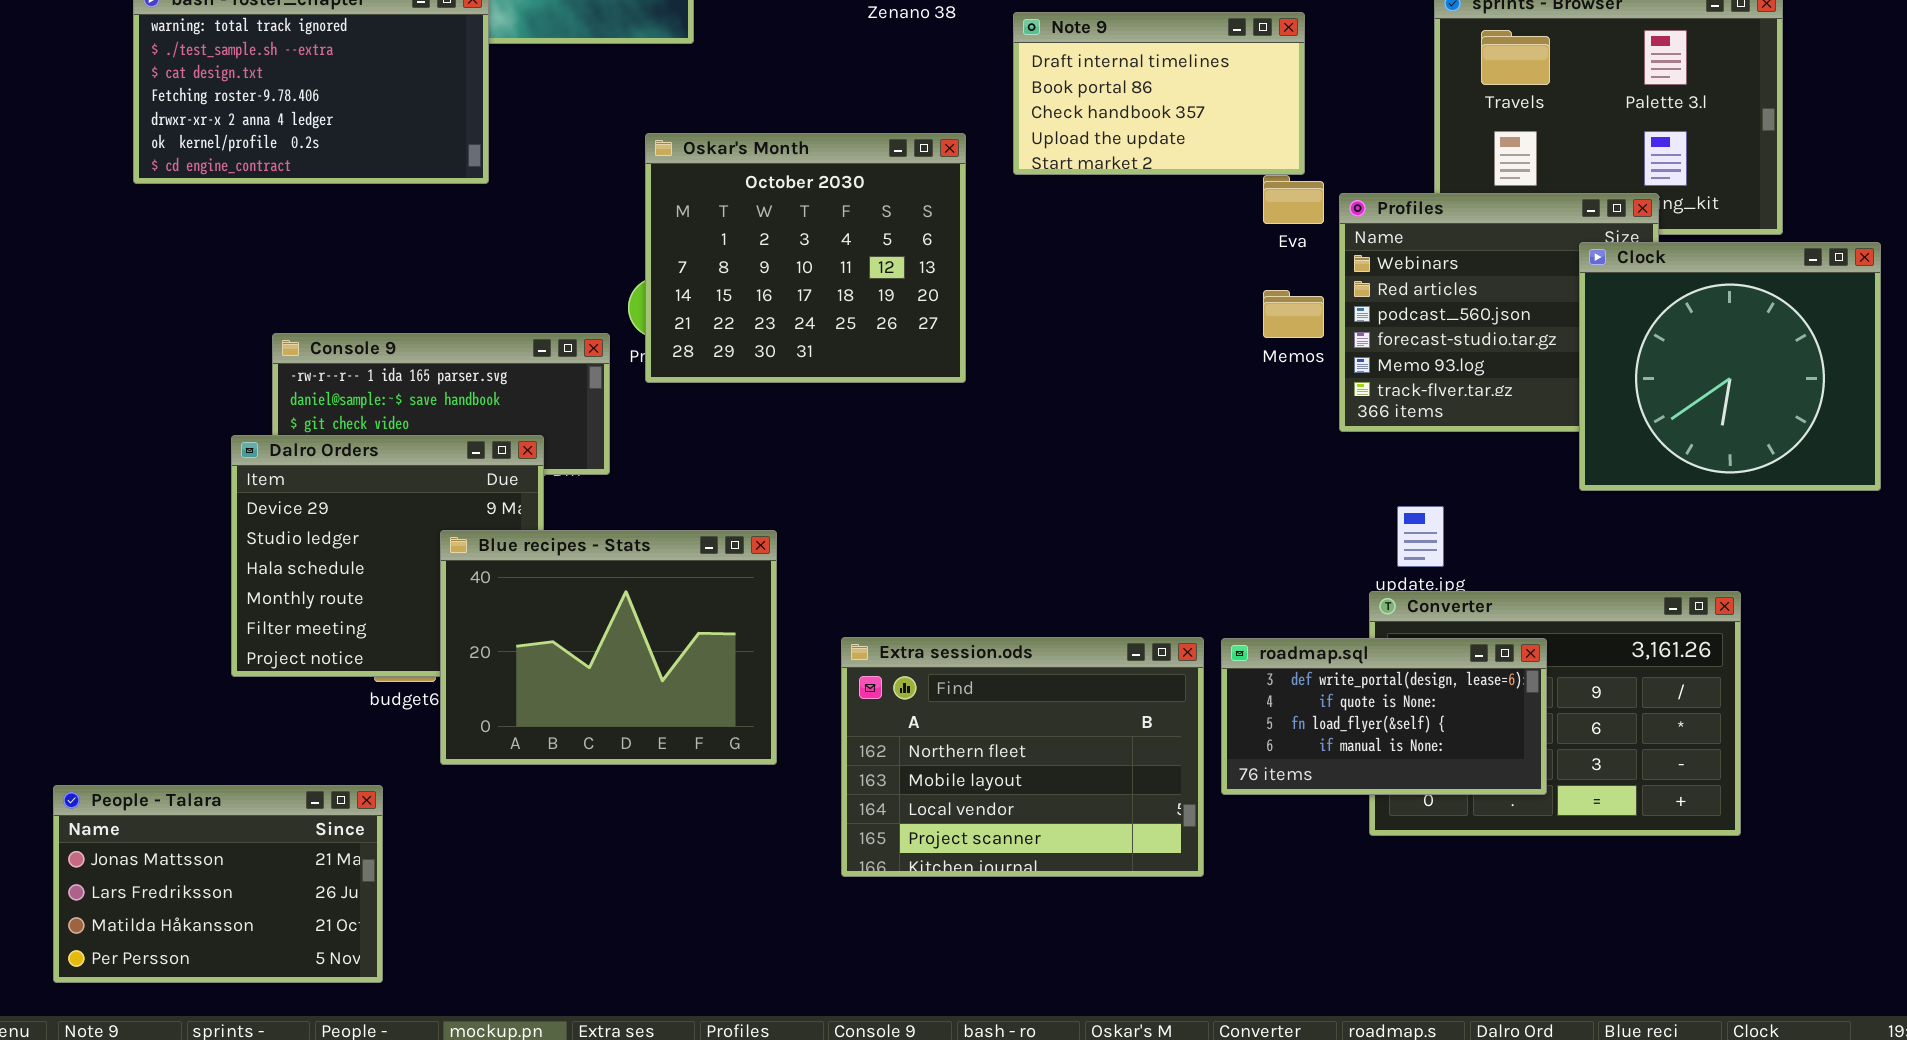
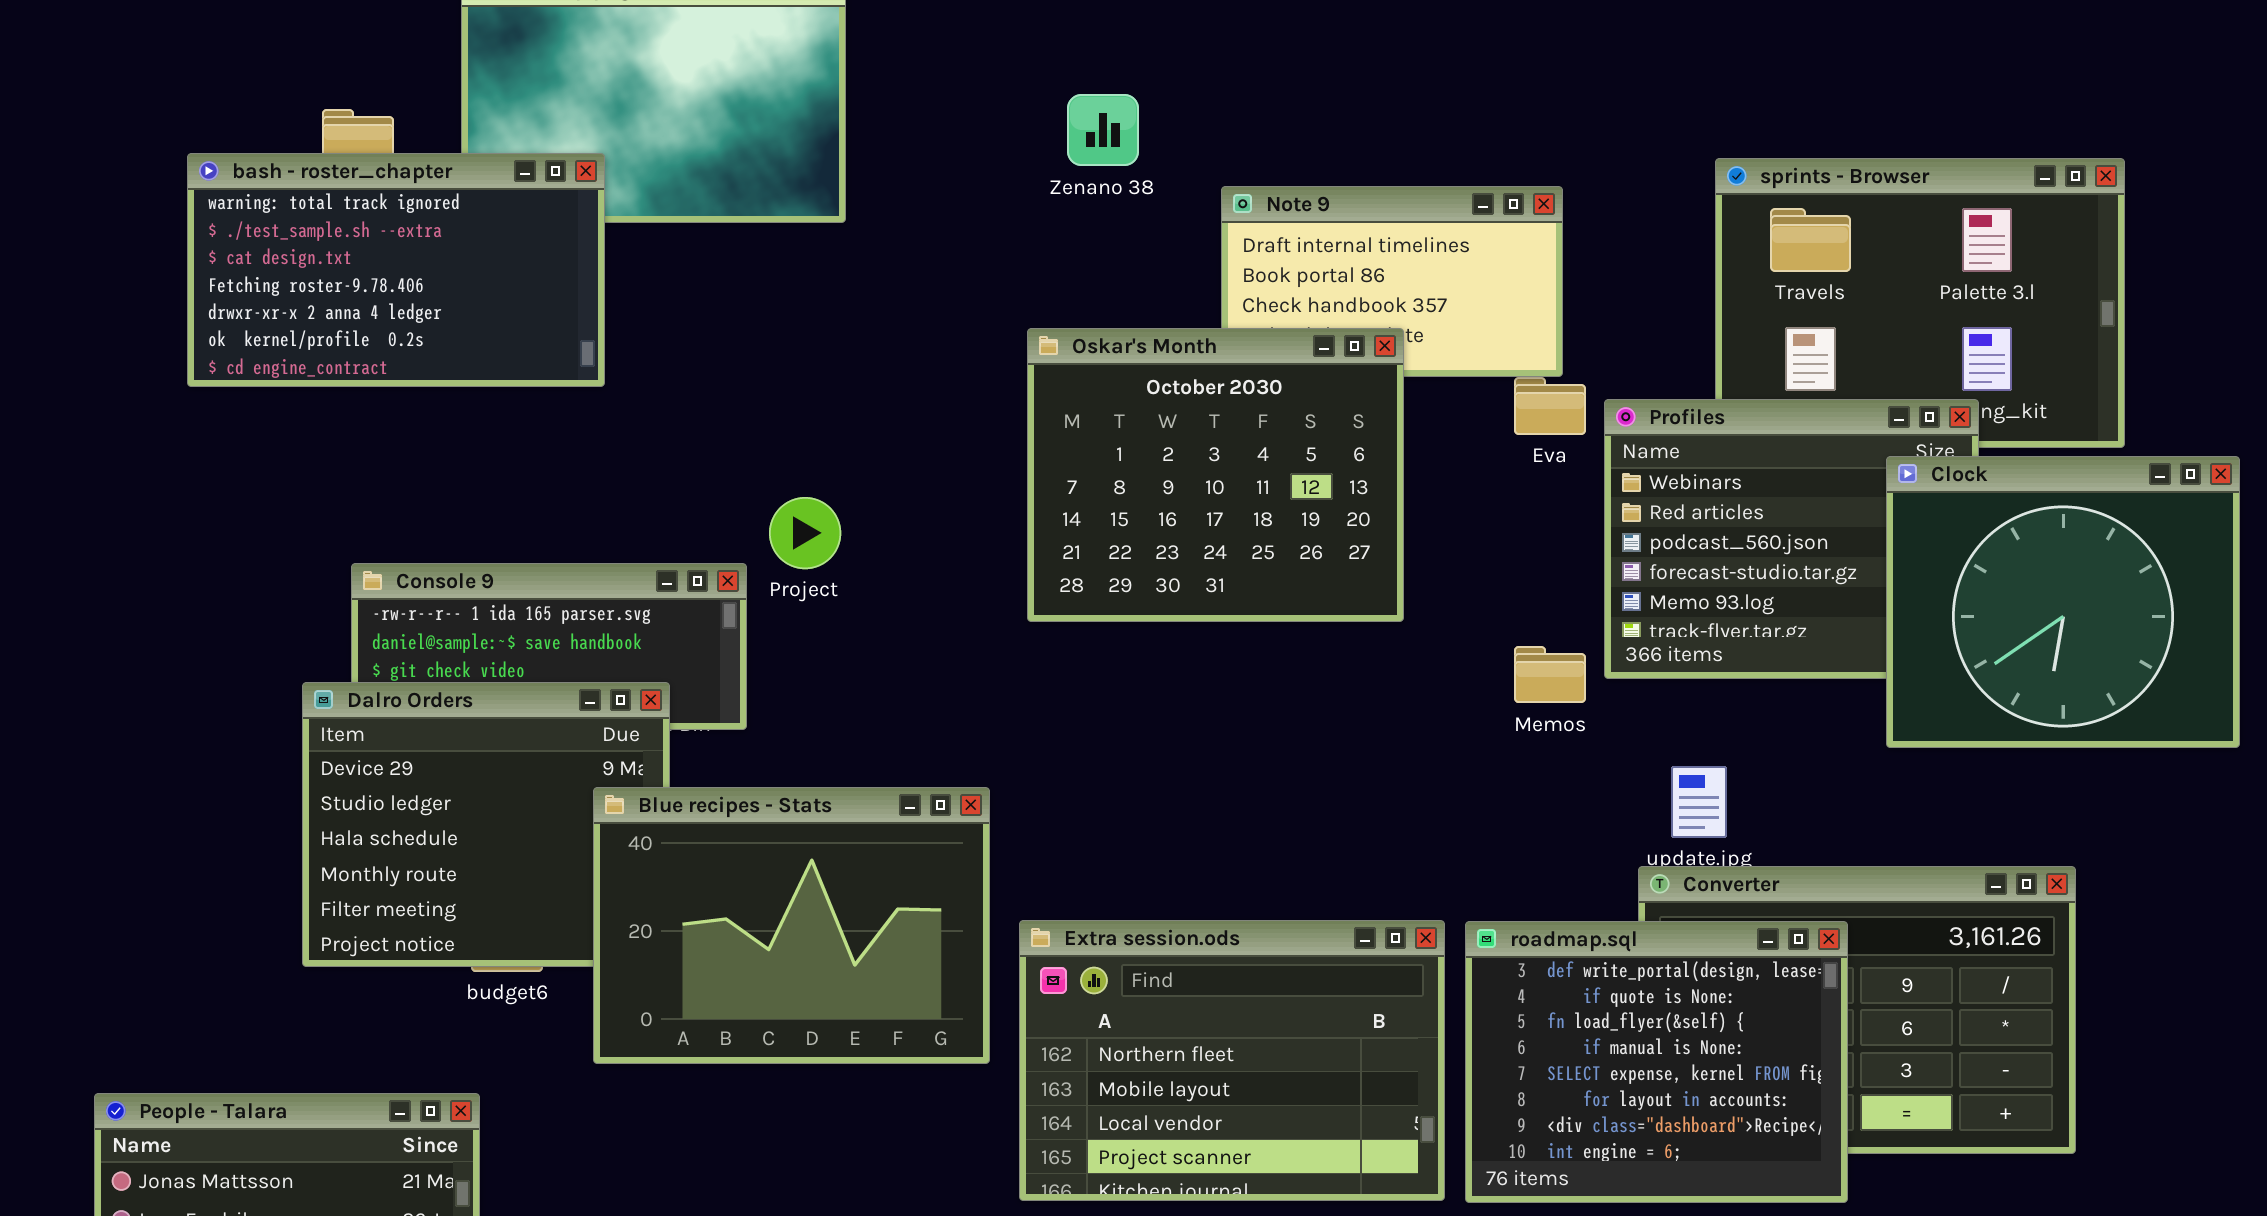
Oskar's Month: [645,133,966,383] -> [1027,328,1404,622], moved
Memos: [1263,290,1324,338] -> [1514,646,1586,703], moved
Blue recipes - Stats: [440,530,777,765] -> [593,787,990,1064], moved
roadmap.sql: [1221,638,1547,795] -> [1465,921,1848,1203], resized

